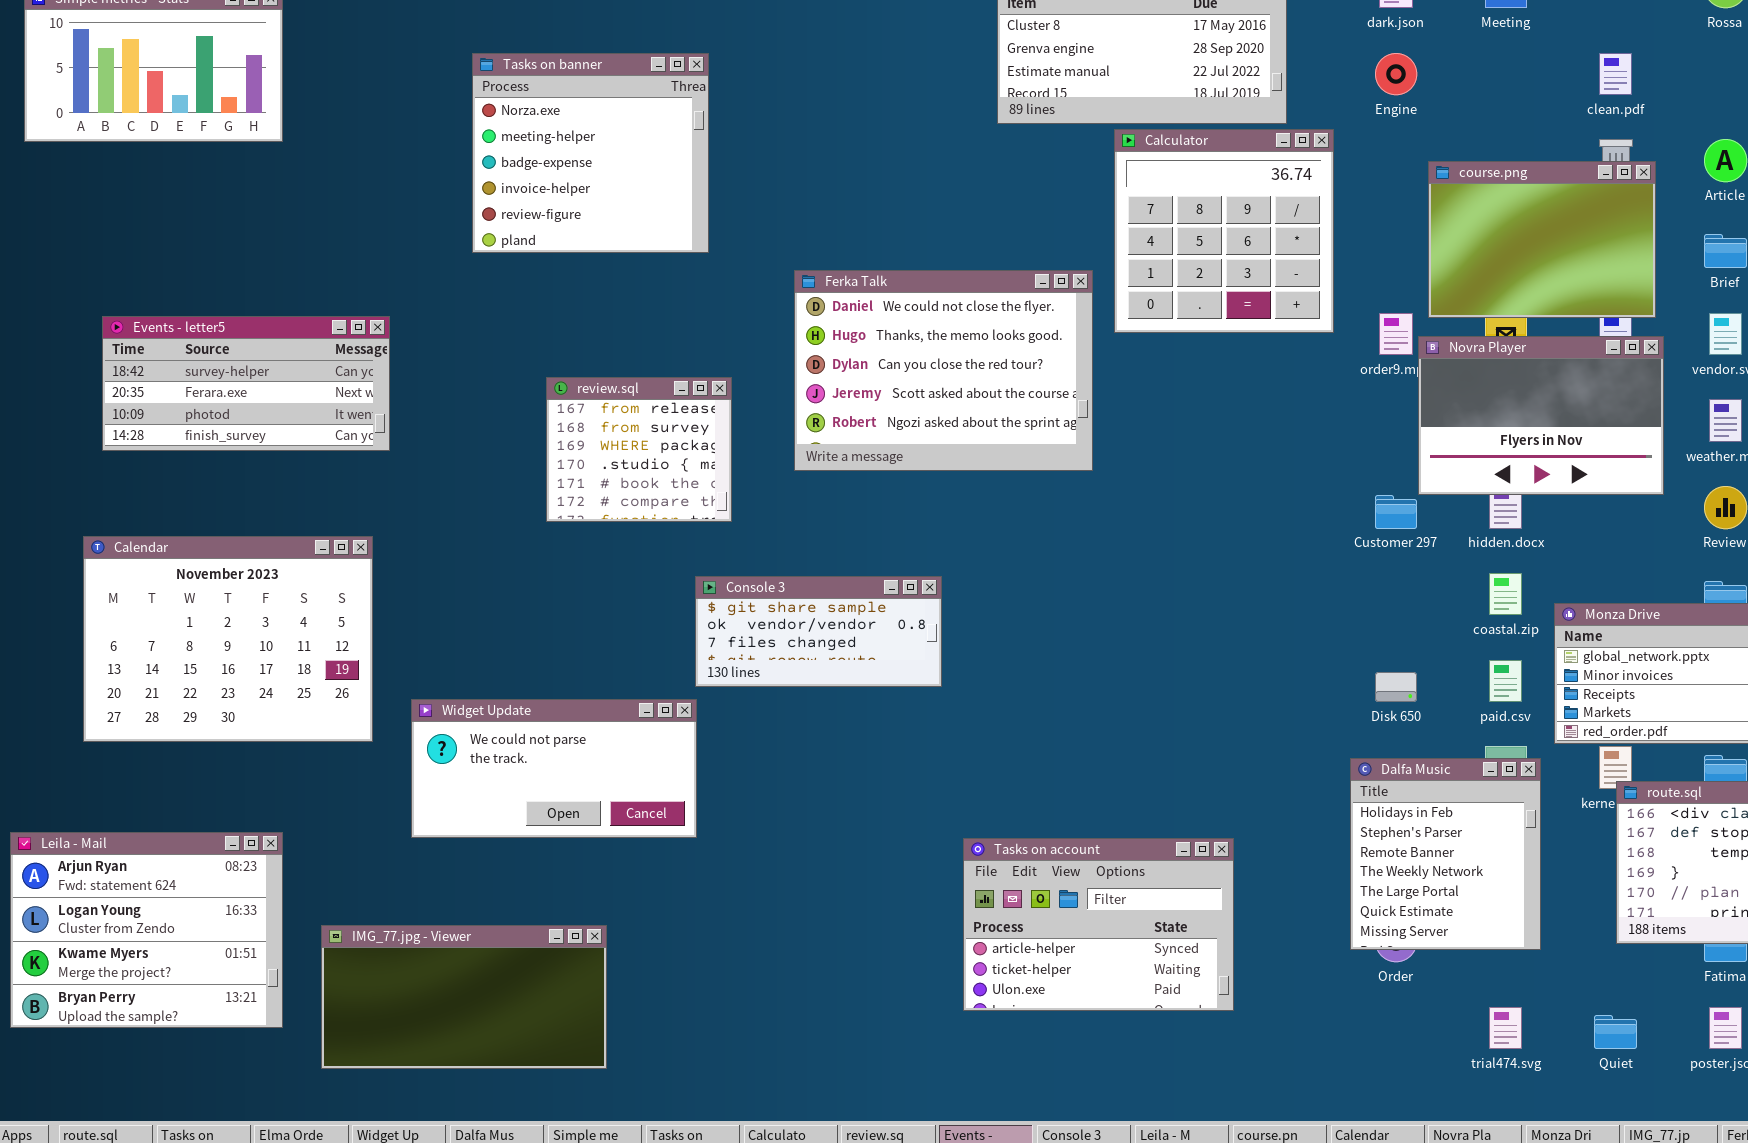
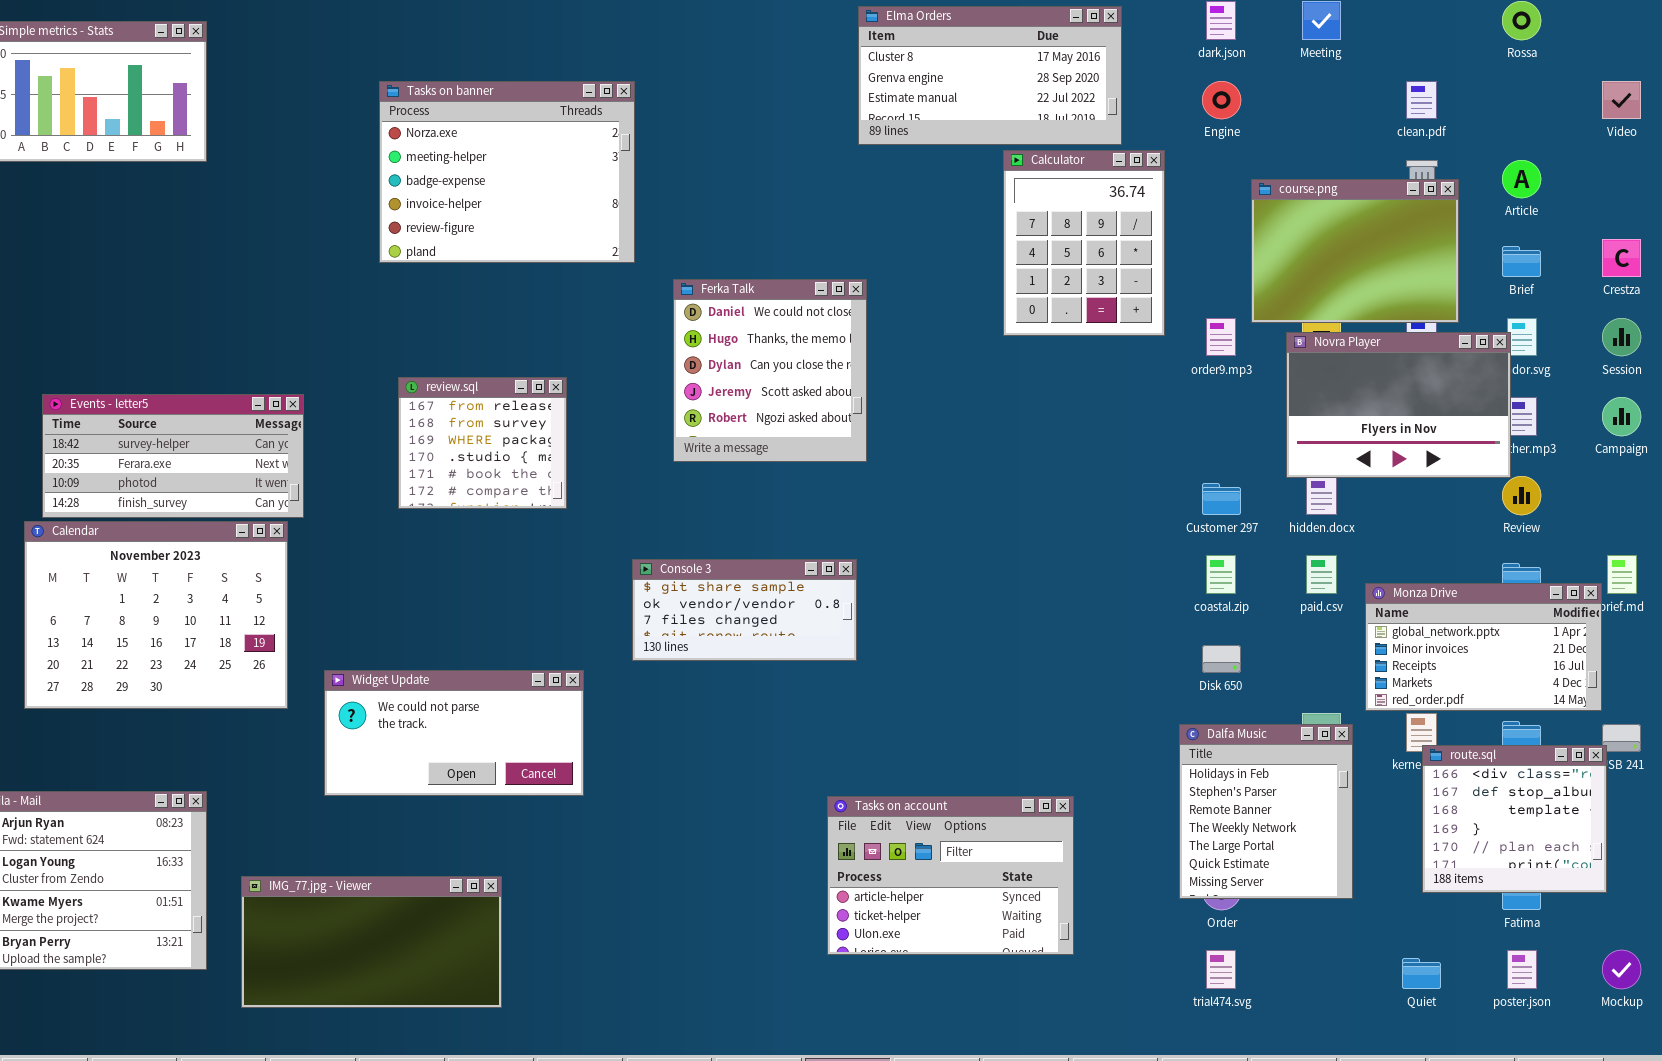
Tasks on banner: [472,53,709,253] -> [379,81,635,263], resized
Calculator: [1114,129,1334,333] -> [1003,150,1165,336], resized
Ferka Talk: [794,270,1093,471] -> [673,279,867,462], resized
Events - letter5: [102,316,390,451] -> [42,394,304,518], moved
Novra Player: [1418,336,1664,495] -> [1286,332,1511,478], moved
review.sql: [546,377,732,522] -> [398,377,567,509], moved
coastal.zip: [1489,573,1522,615] -> [1206,555,1236,594], moved
Console 3: [695,576,942,687] -> [632,559,857,661], moved
paid.csv: [1489,660,1522,702] -> [1306,555,1337,594], moved
trial474.svg: [1489,1007,1522,1049] -> [1206,950,1236,989], moved

